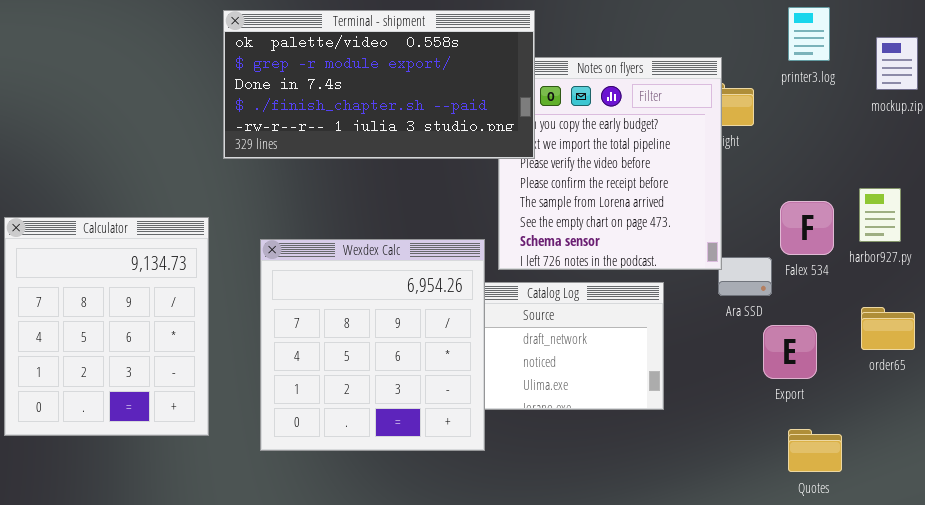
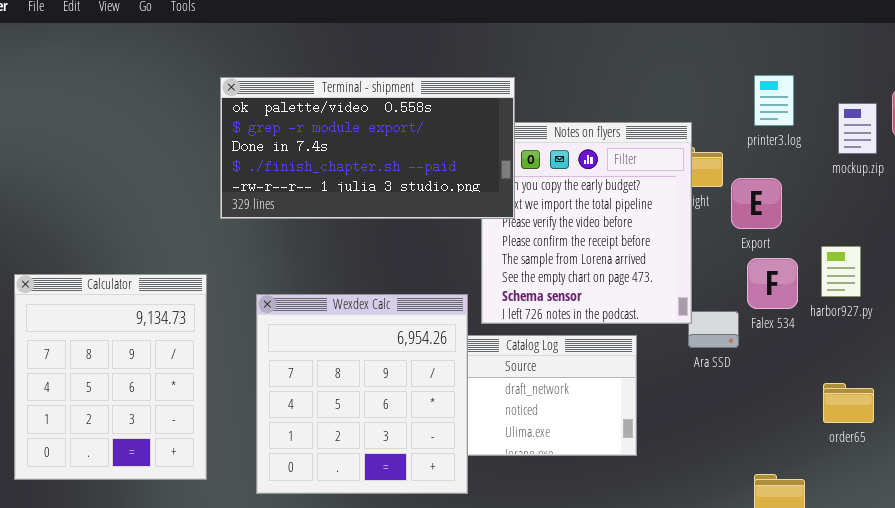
order65: [861,307,915,350] -> [823,383,874,423], moved
Export: [763,325,817,379] -> [731,178,782,229], moved

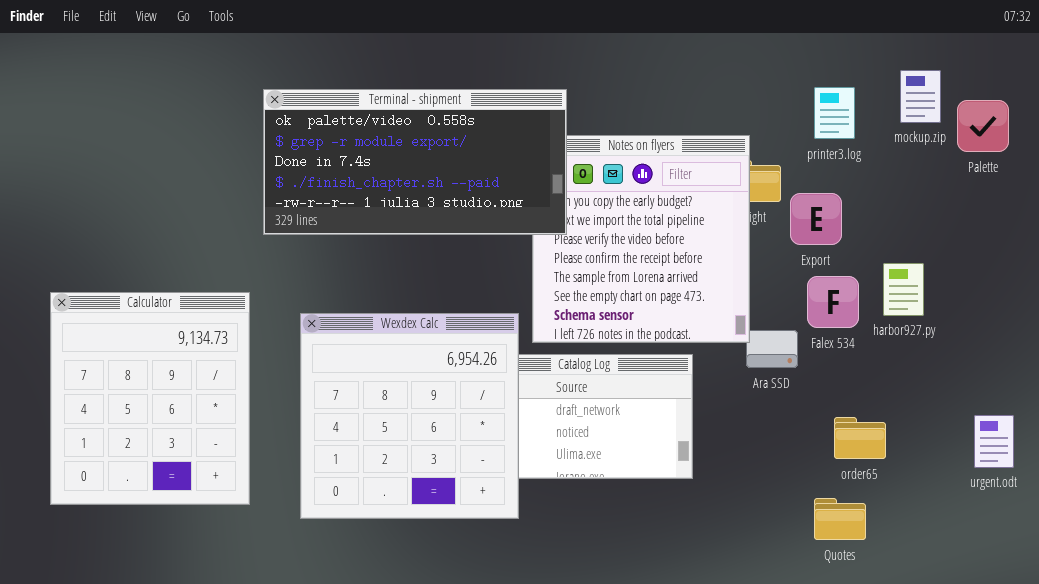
mockup.zip: [838,103,877,154] -> [900,70,941,123], moved
order65: [823,383,874,423] -> [834,417,886,459], moved

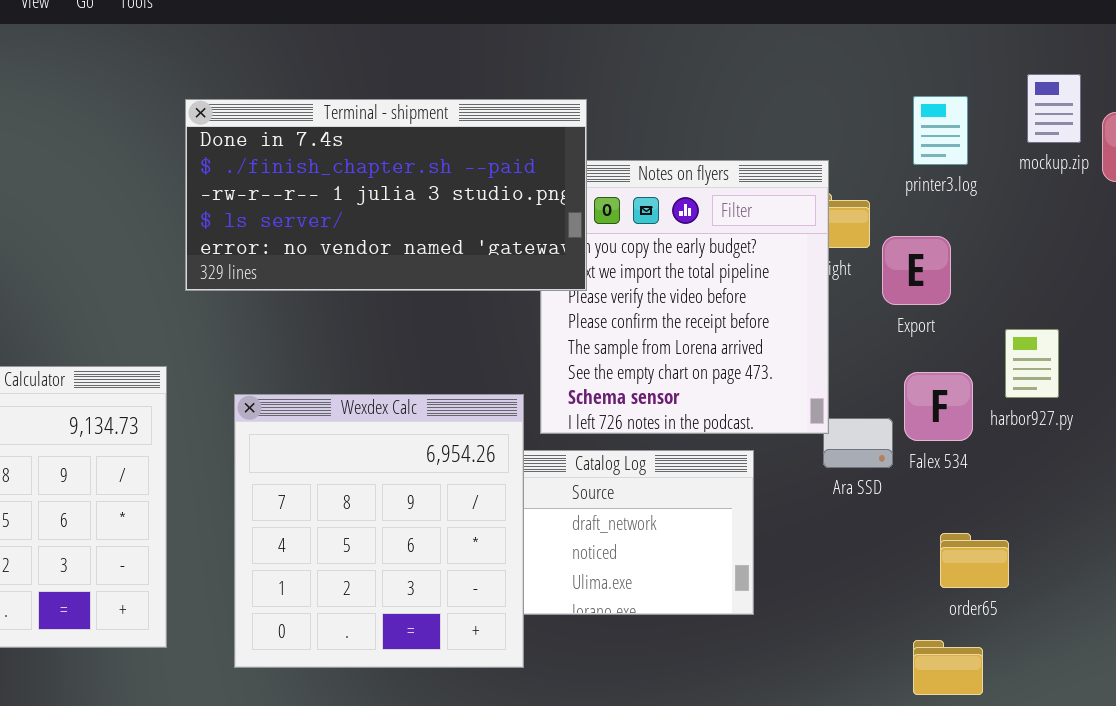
Terminal - shipment: [263,89,567,235] -> [185,99,587,291], scrolled down 2 rows
Falex 534: [807,276,859,328] -> [904,372,973,441], moved

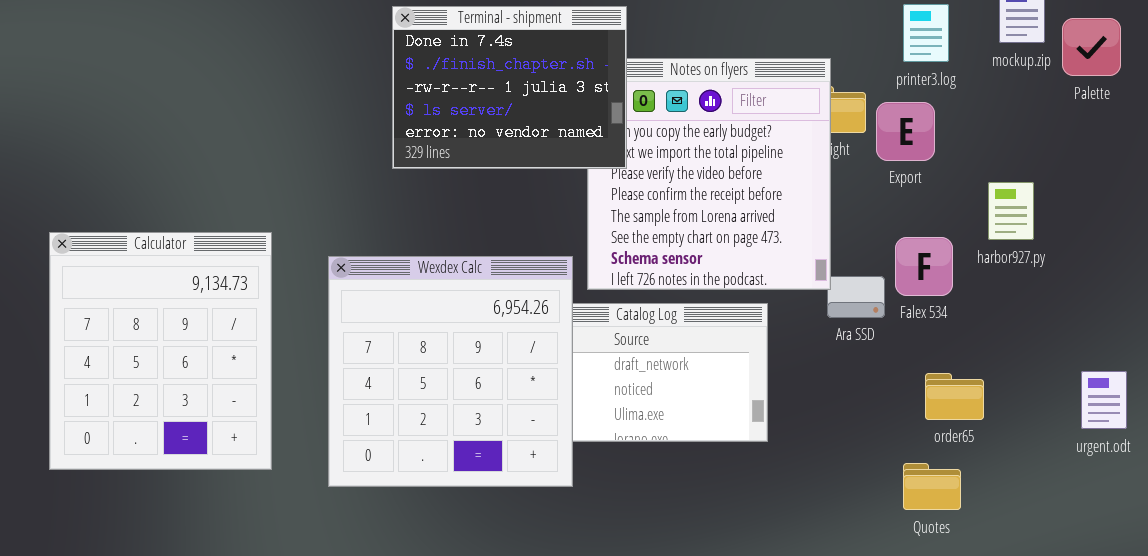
Terminal - shipment: [185,99,587,291] -> [392,6,627,169], resized
Export: [882,236,951,305] -> [876,102,935,161], moved
harbor927.py: [1005,329,1059,398] -> [988,182,1034,240], moved

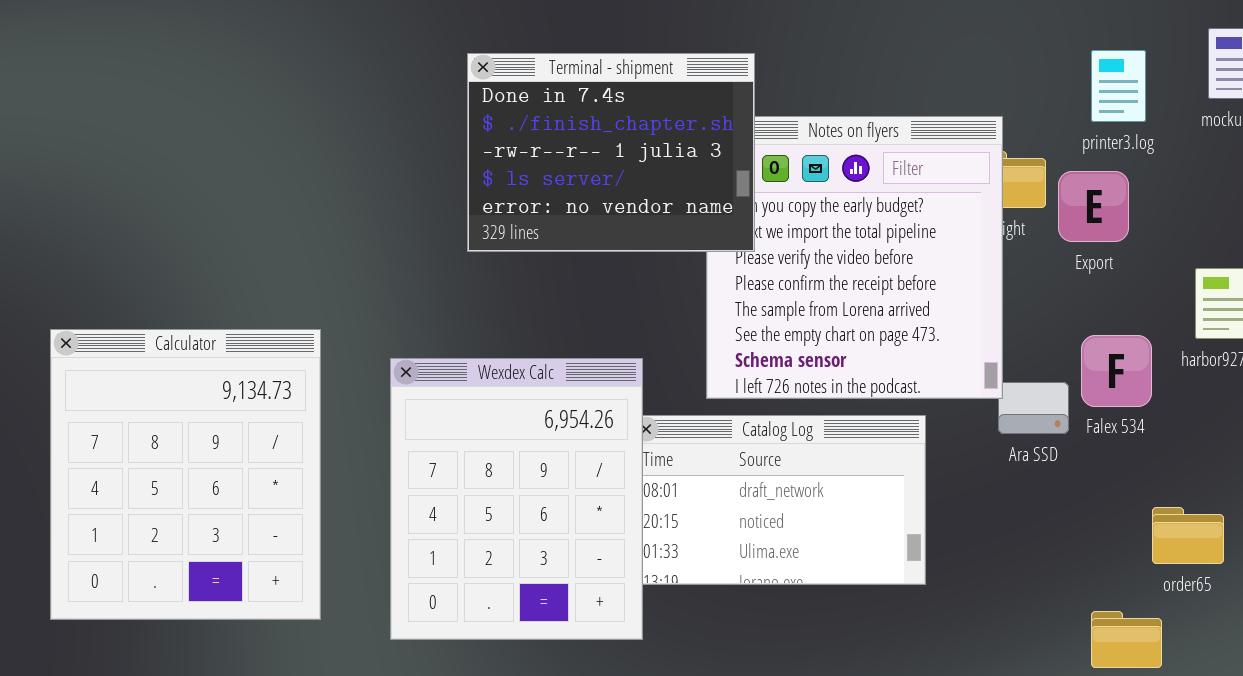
Wexdex Calc: [328,256,573,487] -> [390,358,643,640], resized
order65: [925,373,984,420] -> [1152,507,1224,564], moved

